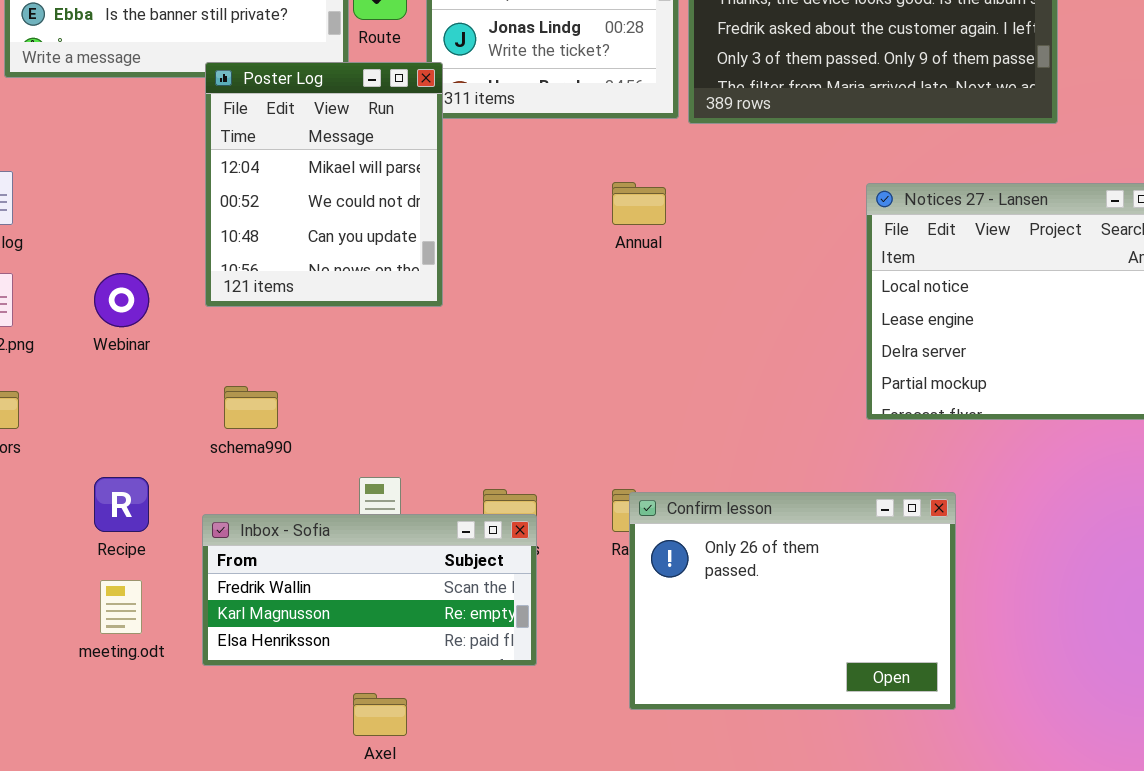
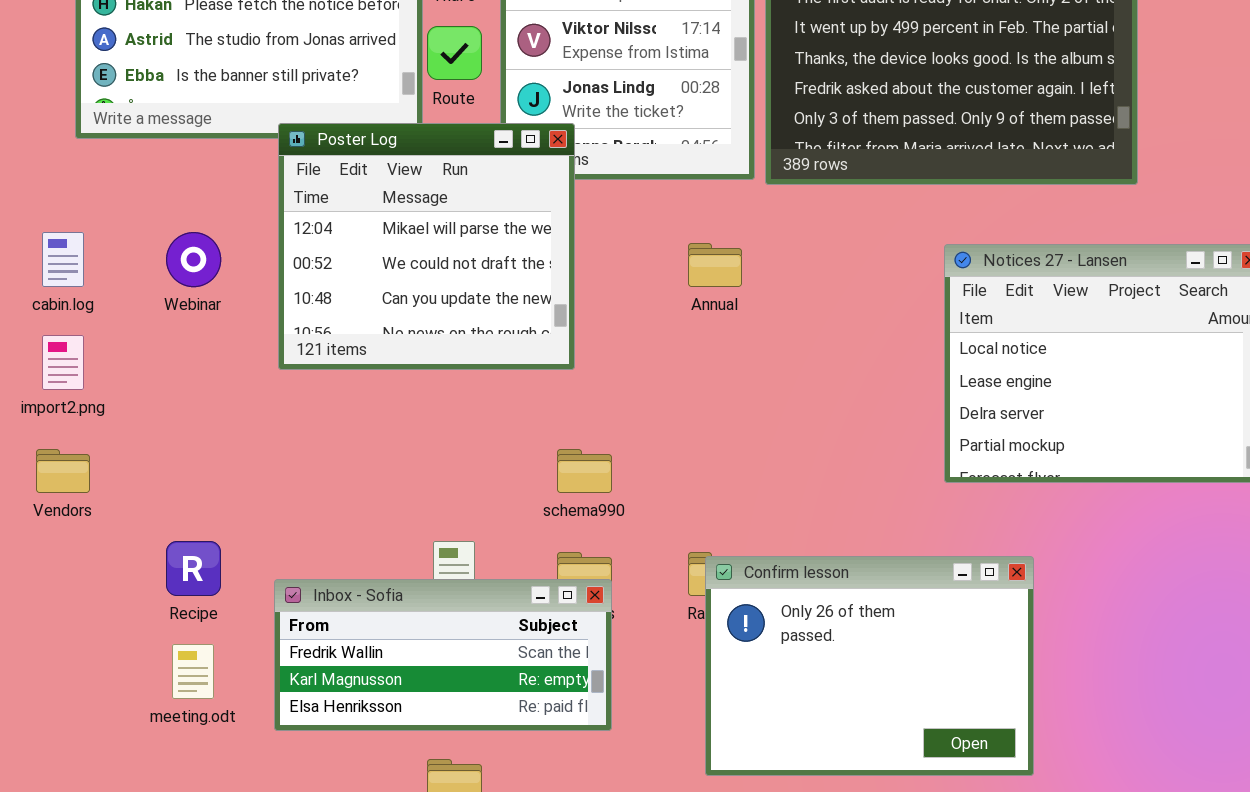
Poster Log: [205,62,443,307] -> [278,123,575,370], resized
Webinar: [94,273,149,327] -> [166,232,221,287], moved
schema990: [224,386,278,429] -> [557,449,612,493], moved

